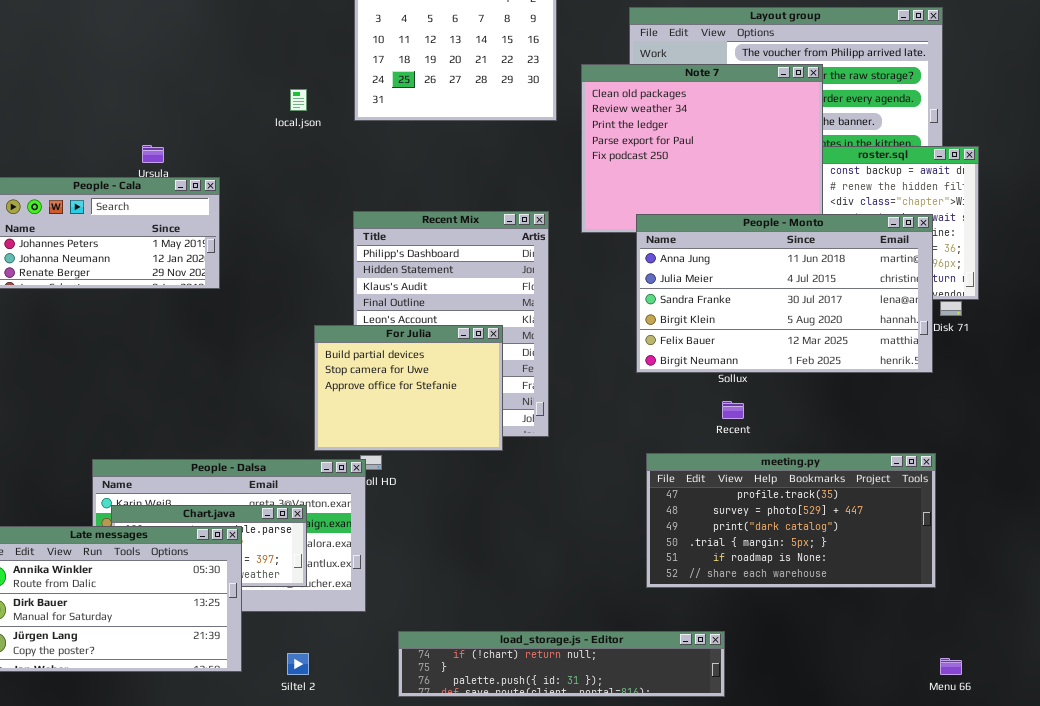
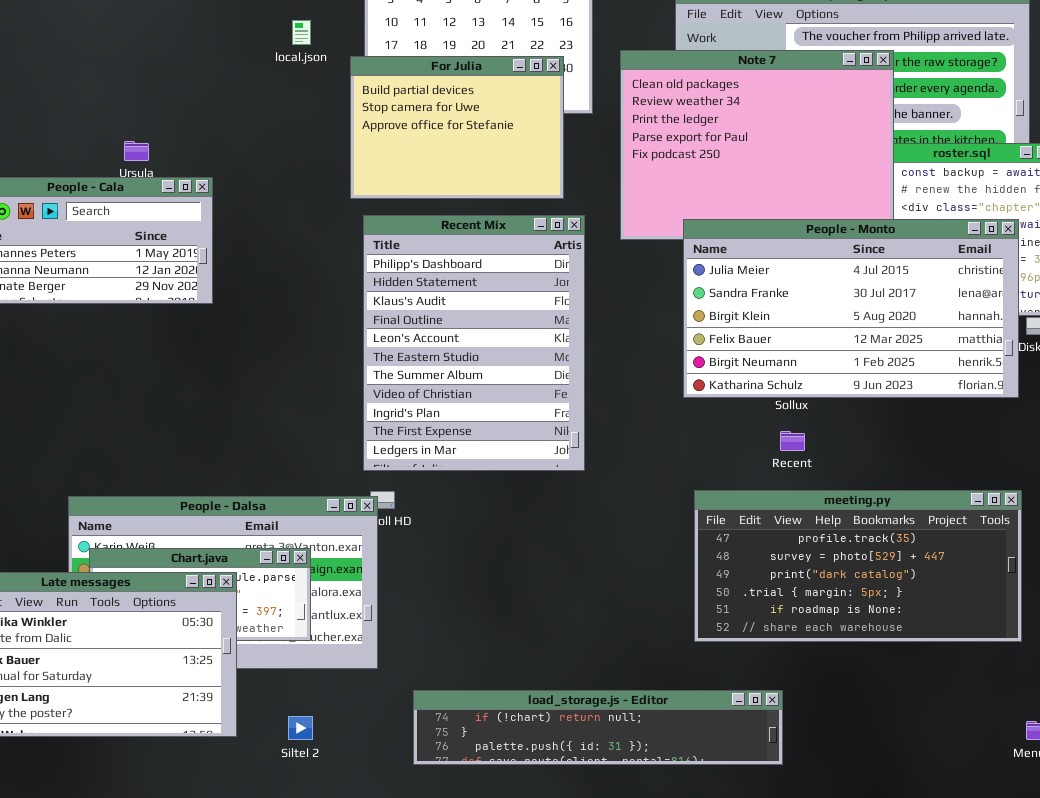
local.json: [290,89,307,111] -> [292,20,311,45], moved
People - Monto: [636,214,933,373] -> [683,219,1019,398], scrolled down 1 row
For Julia: [314,325,503,451] -> [350,56,564,199], moved

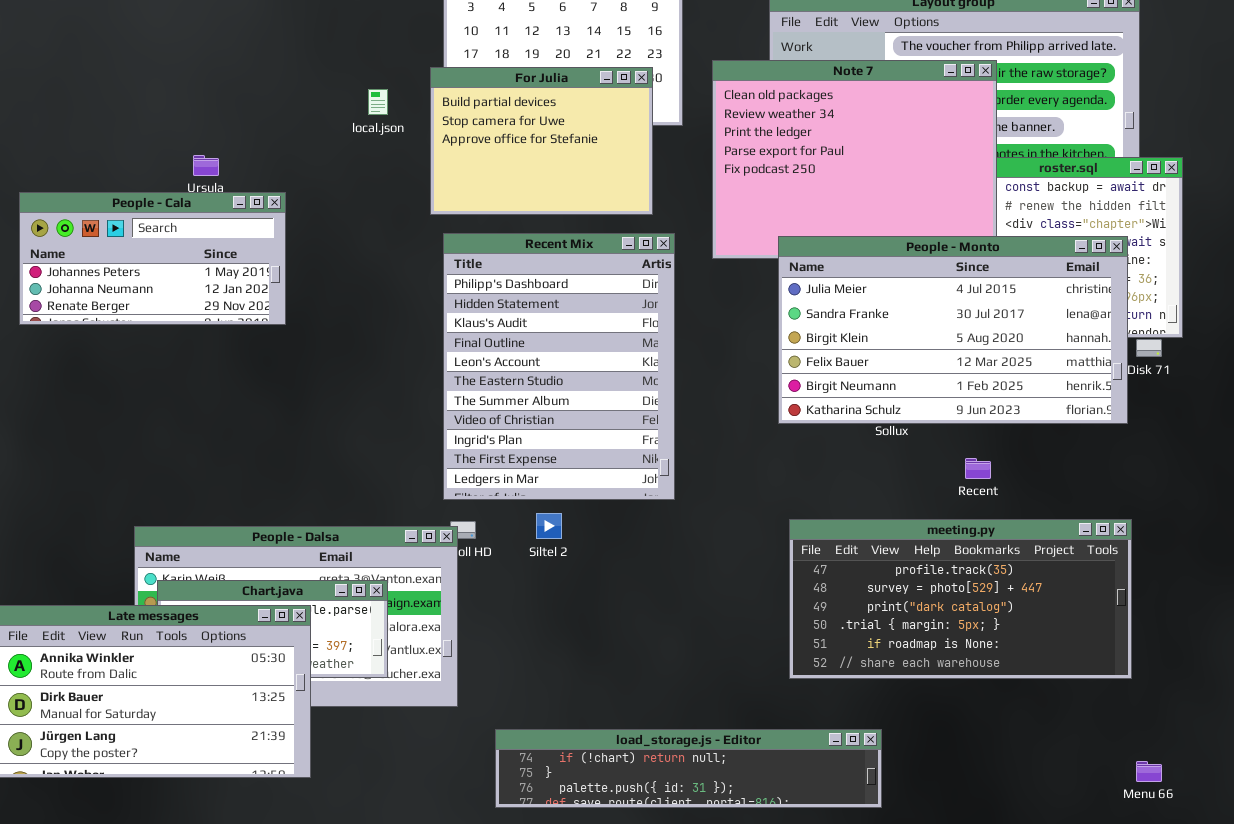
local.json: [292,20,311,45] -> [368,89,388,115], moved
Recent: [780,431,805,451] -> [965,458,991,479], moved
Siltel 2: [288,716,313,740] -> [536,513,562,539], moved

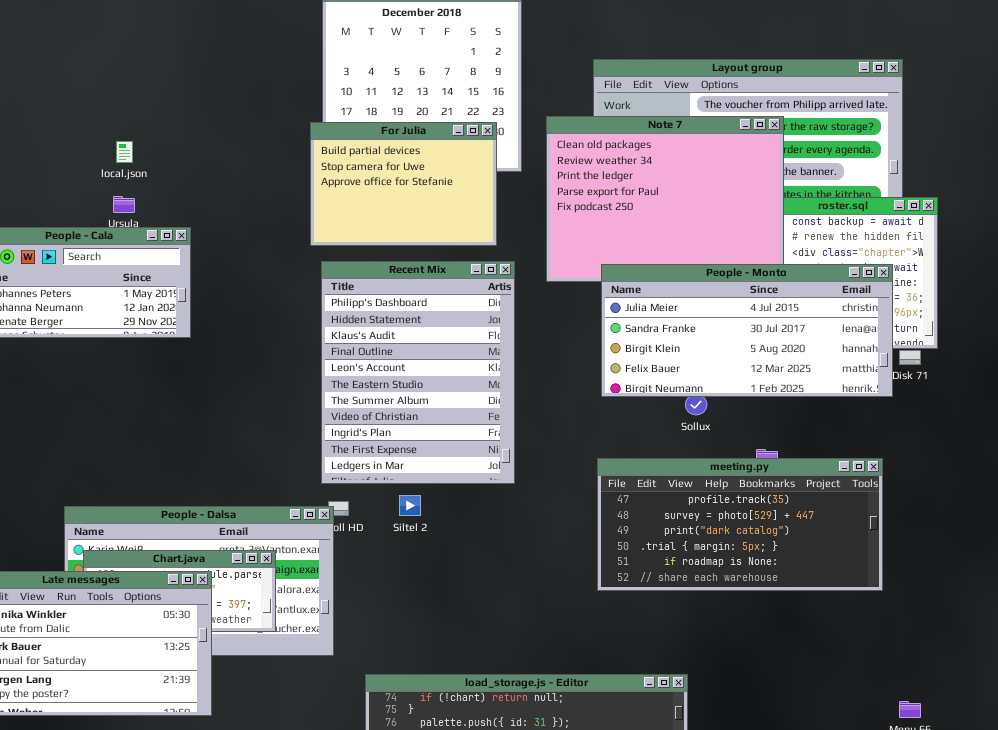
local.json: [368,89,388,115] -> [116,141,133,163], moved
People - Monto: [778,236,1128,424] -> [601,264,893,397], resized
meeting.py: [789,519,1132,679] -> [597,458,883,591], moved

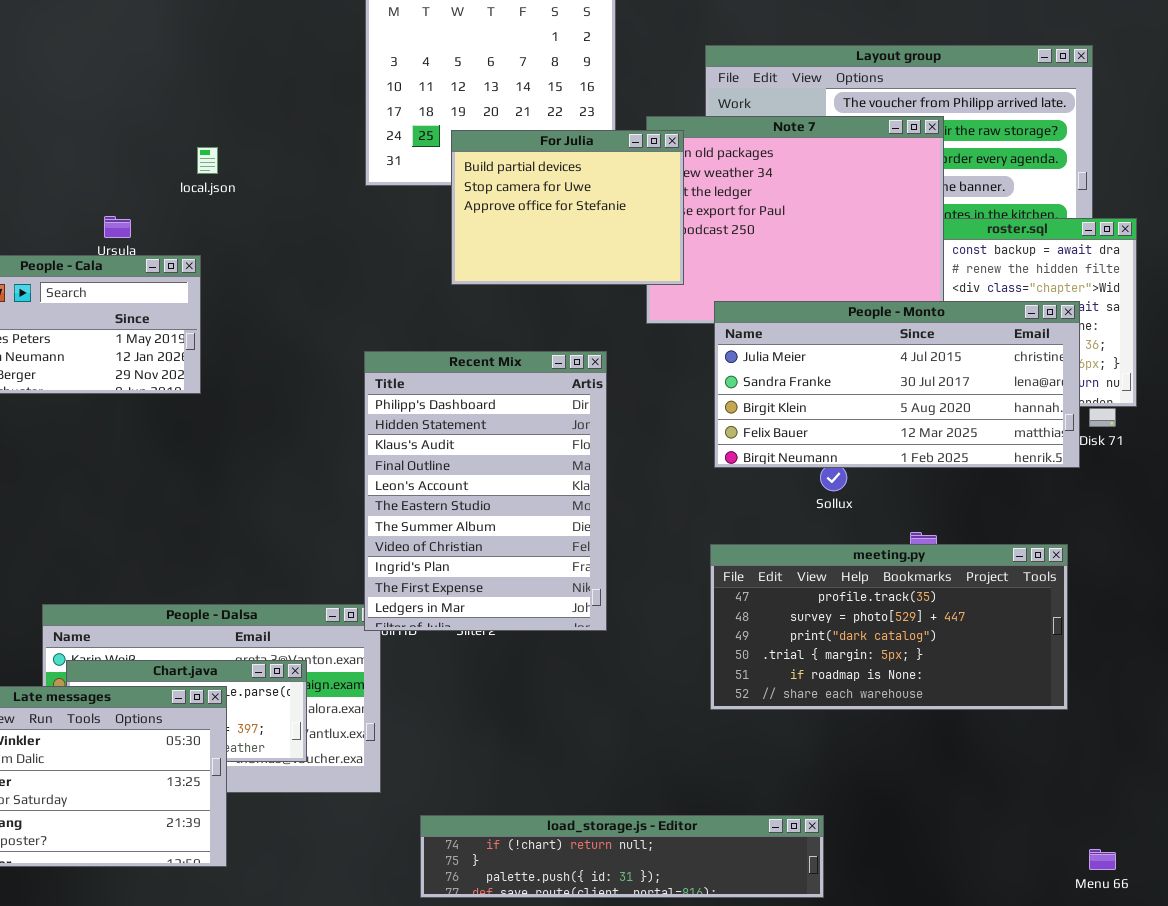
For Julia: [310,122,497,246] -> [451,130,684,285], moved
local.json: [116,141,133,163] -> [197,147,218,174], moved
Recent Mix: [321,261,515,484] -> [364,351,607,631], moved

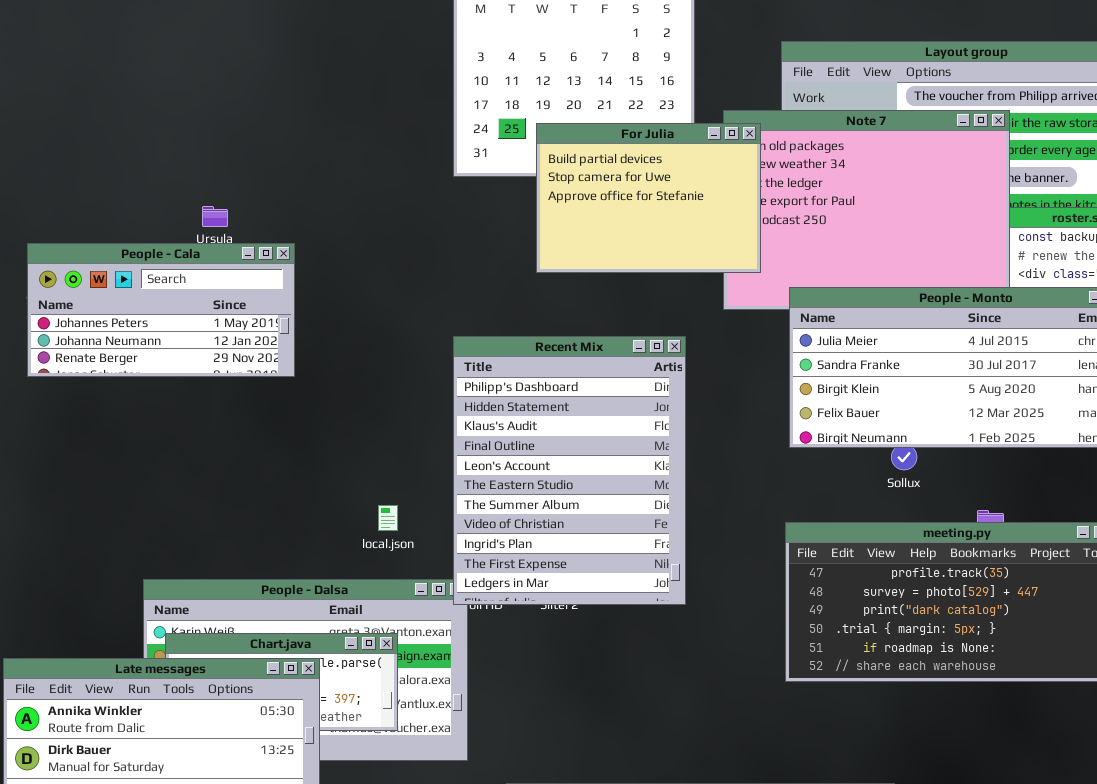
local.json: [197,147,218,174] -> [378,505,398,531], moved

